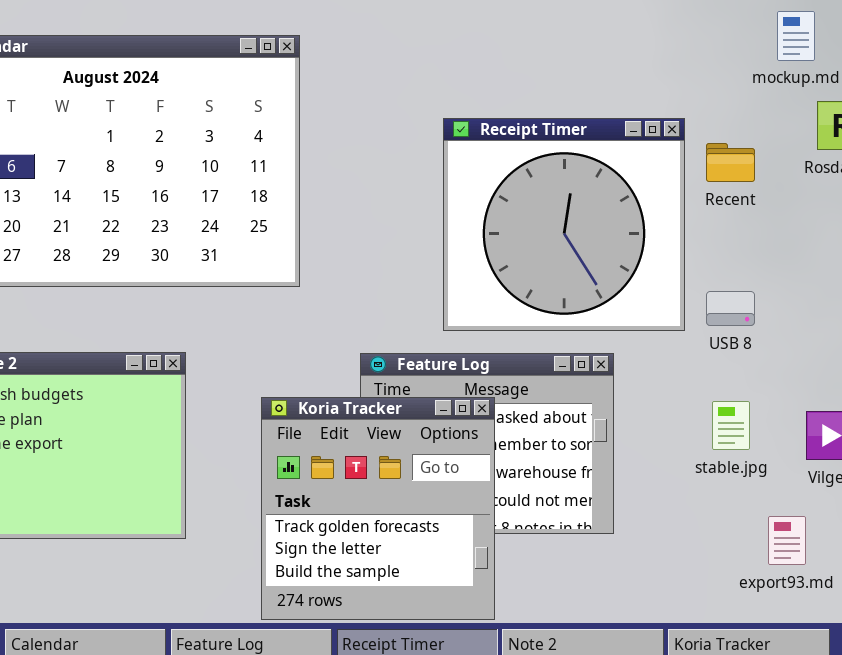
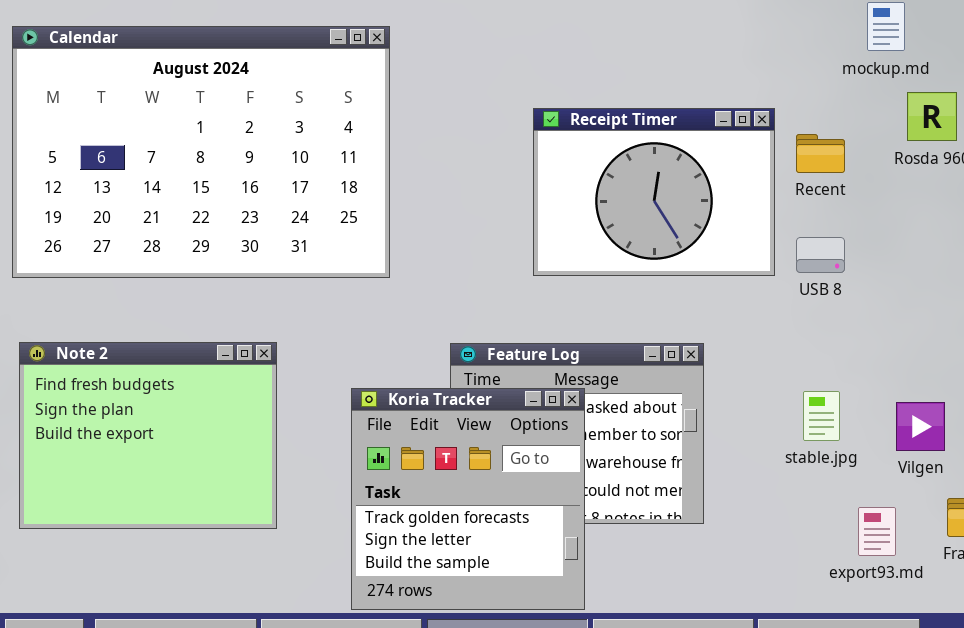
Receipt Timer: [443,118,685,331] -> [533,108,775,276], resized
USB 8: [706,291,755,326] -> [796,237,845,273], moved

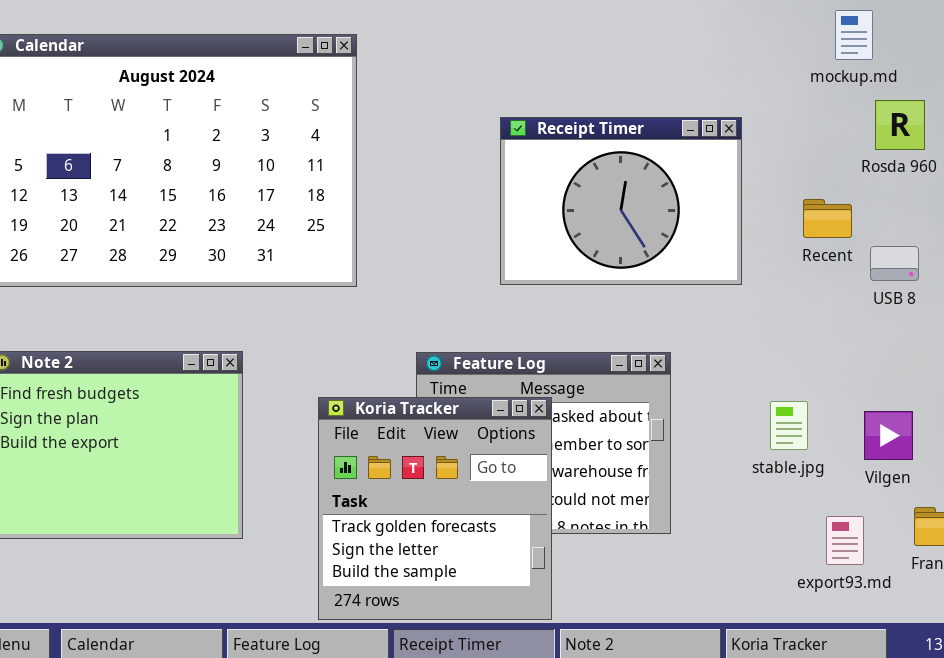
Recent: [796,134,845,173] -> [803,199,852,238], moved
USB 8: [796,237,845,273] -> [870,246,919,281], moved

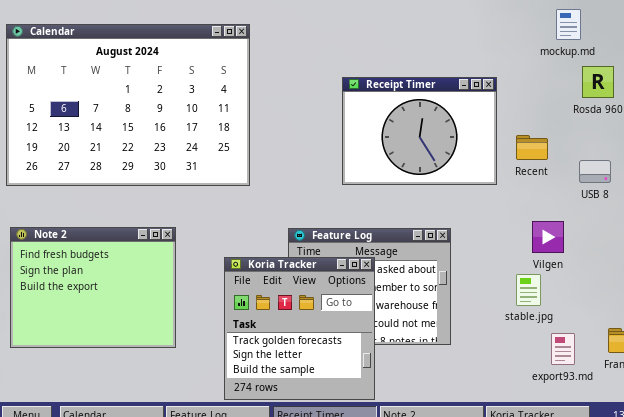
Recent: [803,199,852,238] -> [516,135,548,160], moved
stable.jpg: [770,401,808,450] -> [516,274,541,306], moved
Vilgen: [864,411,913,460] -> [532,221,564,253], moved

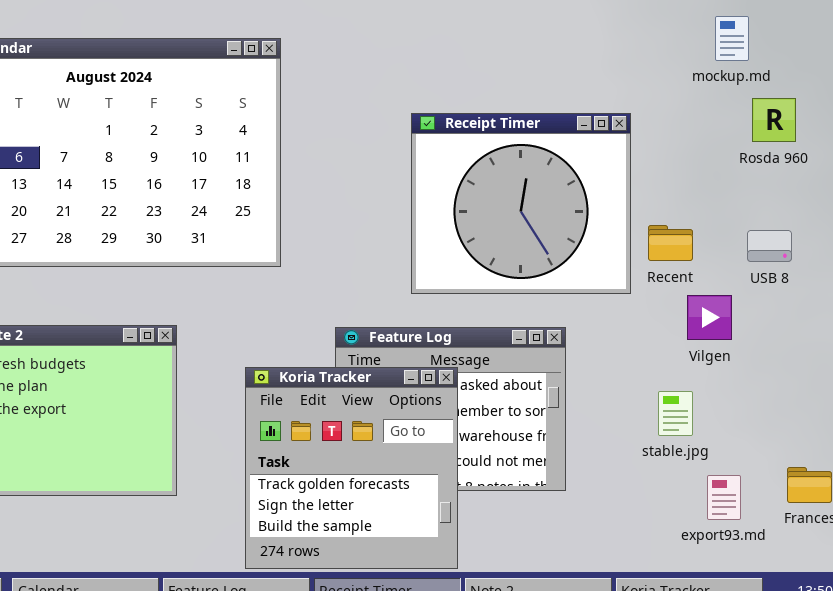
Receipt Timer: [342,77,497,185] -> [411,113,631,294], resized
Recent: [516,135,548,160] -> [648,225,693,261], moved
Vilgen: [532,221,564,253] -> [687,295,732,340], moved

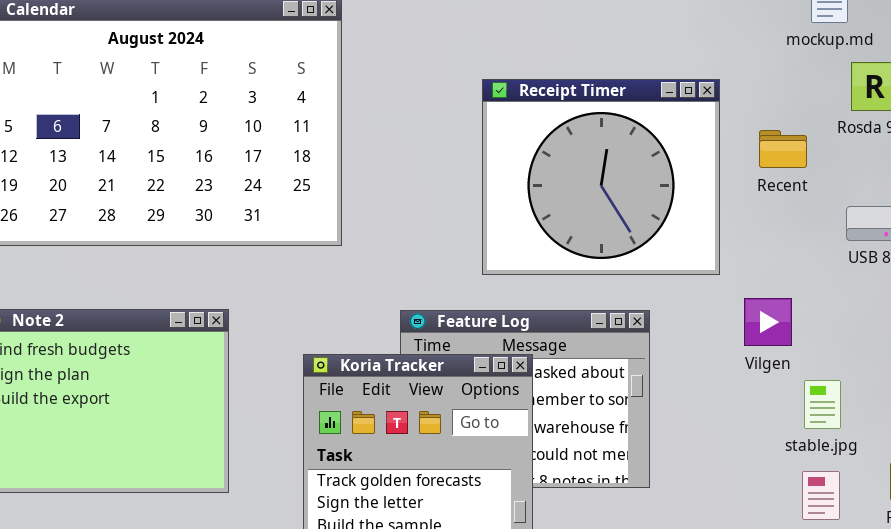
Recent: [648,225,693,261] -> [759,130,807,168], moved
Vilgen: [687,295,732,340] -> [744,298,792,346], moved
stable.jpg: [658,391,693,436] -> [804,380,841,429], moved

